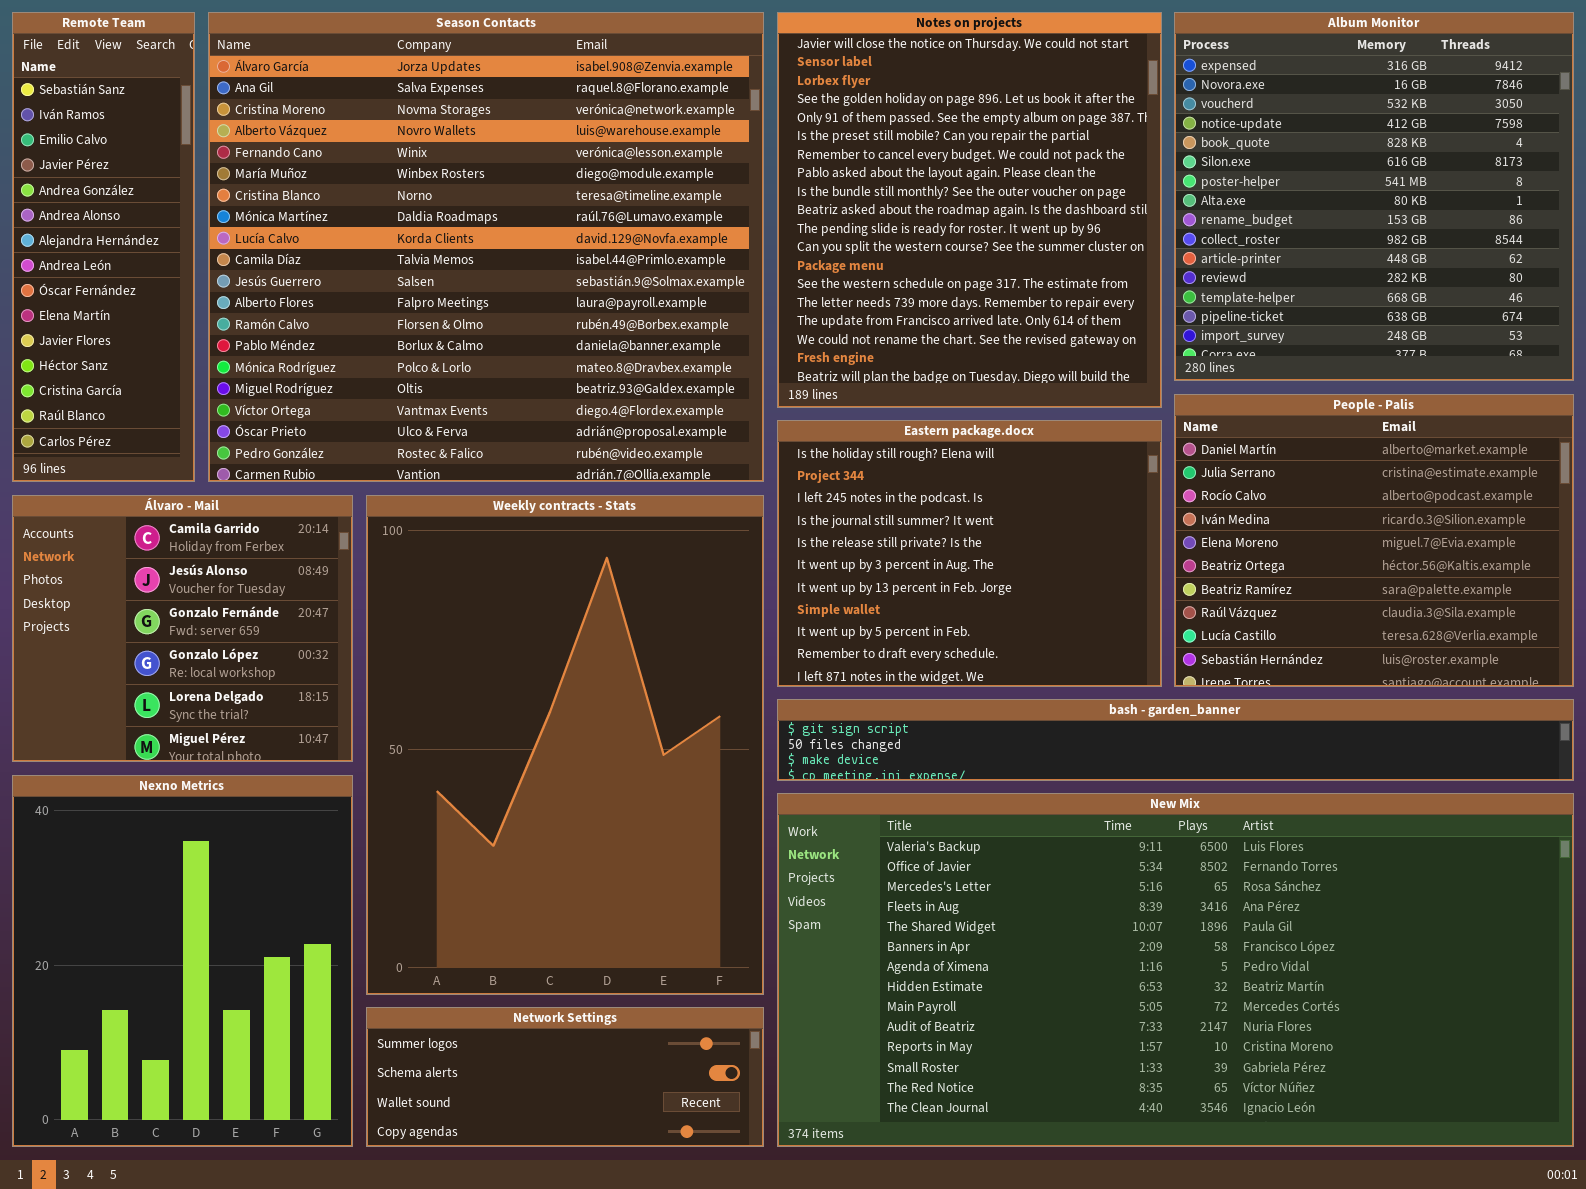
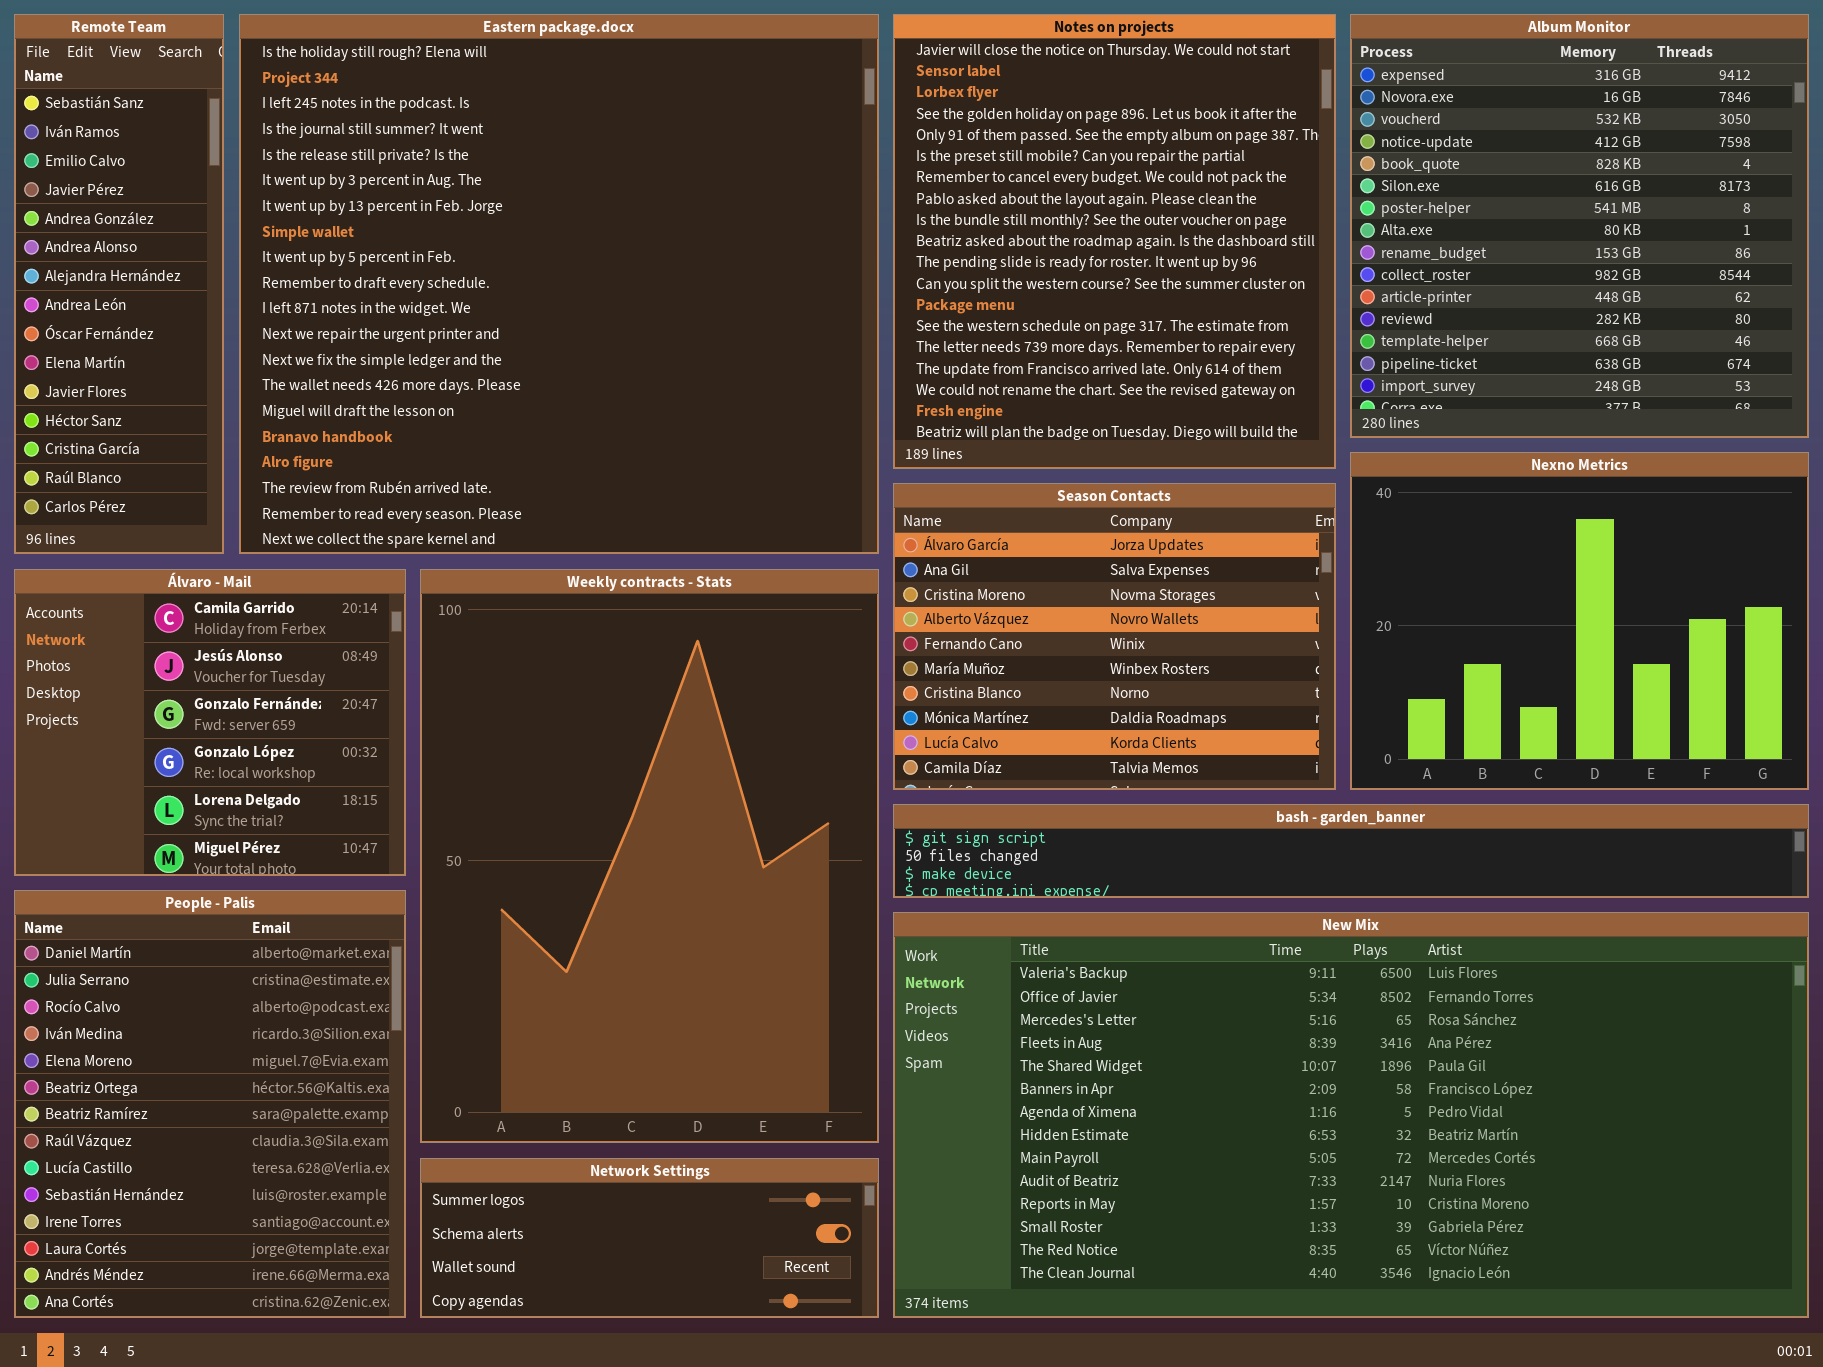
Season Contacts: [208,12,764,482] -> [893,483,1336,790], moved, resized
People - Palis: [1174,394,1574,687] -> [14,890,406,1318], moved, resized
Eastern package.docx: [777,420,1162,687] -> [239,14,879,554], moved, resized
Nexno Metrics: [12,775,353,1147] -> [1350,452,1809,790], moved, resized

